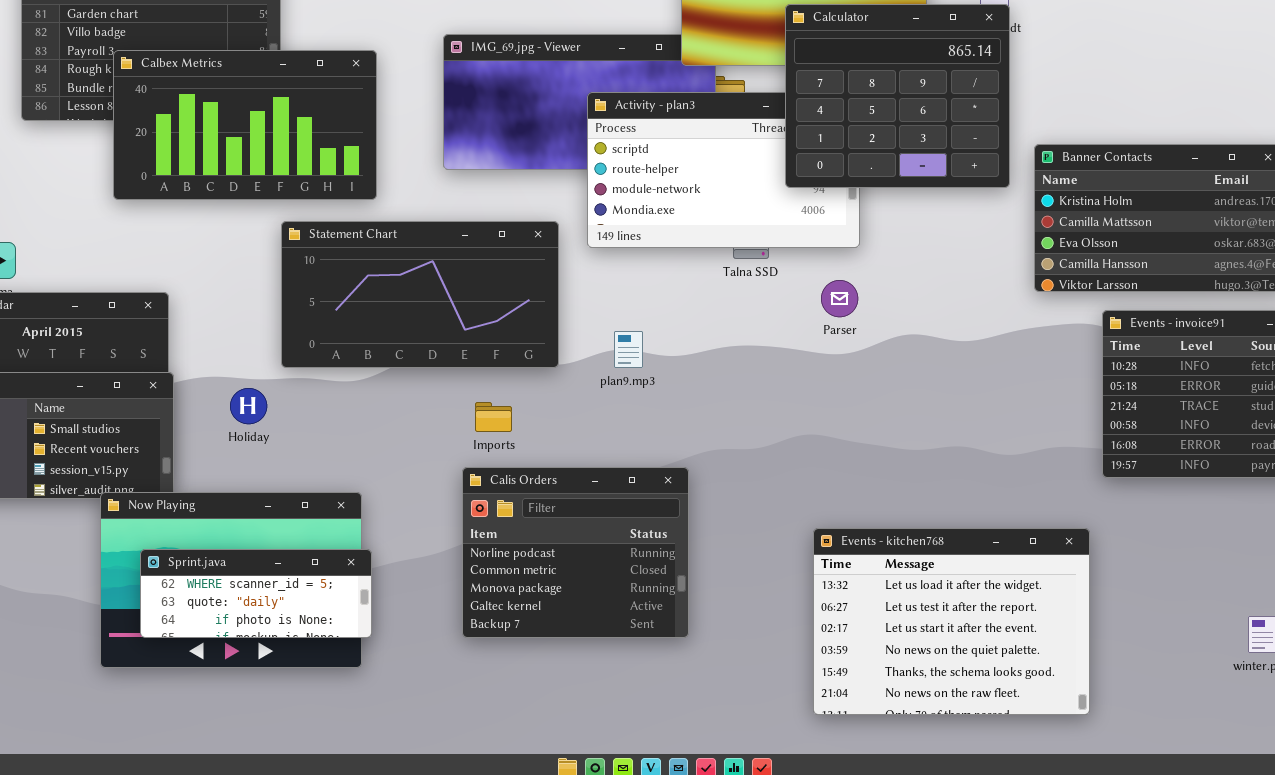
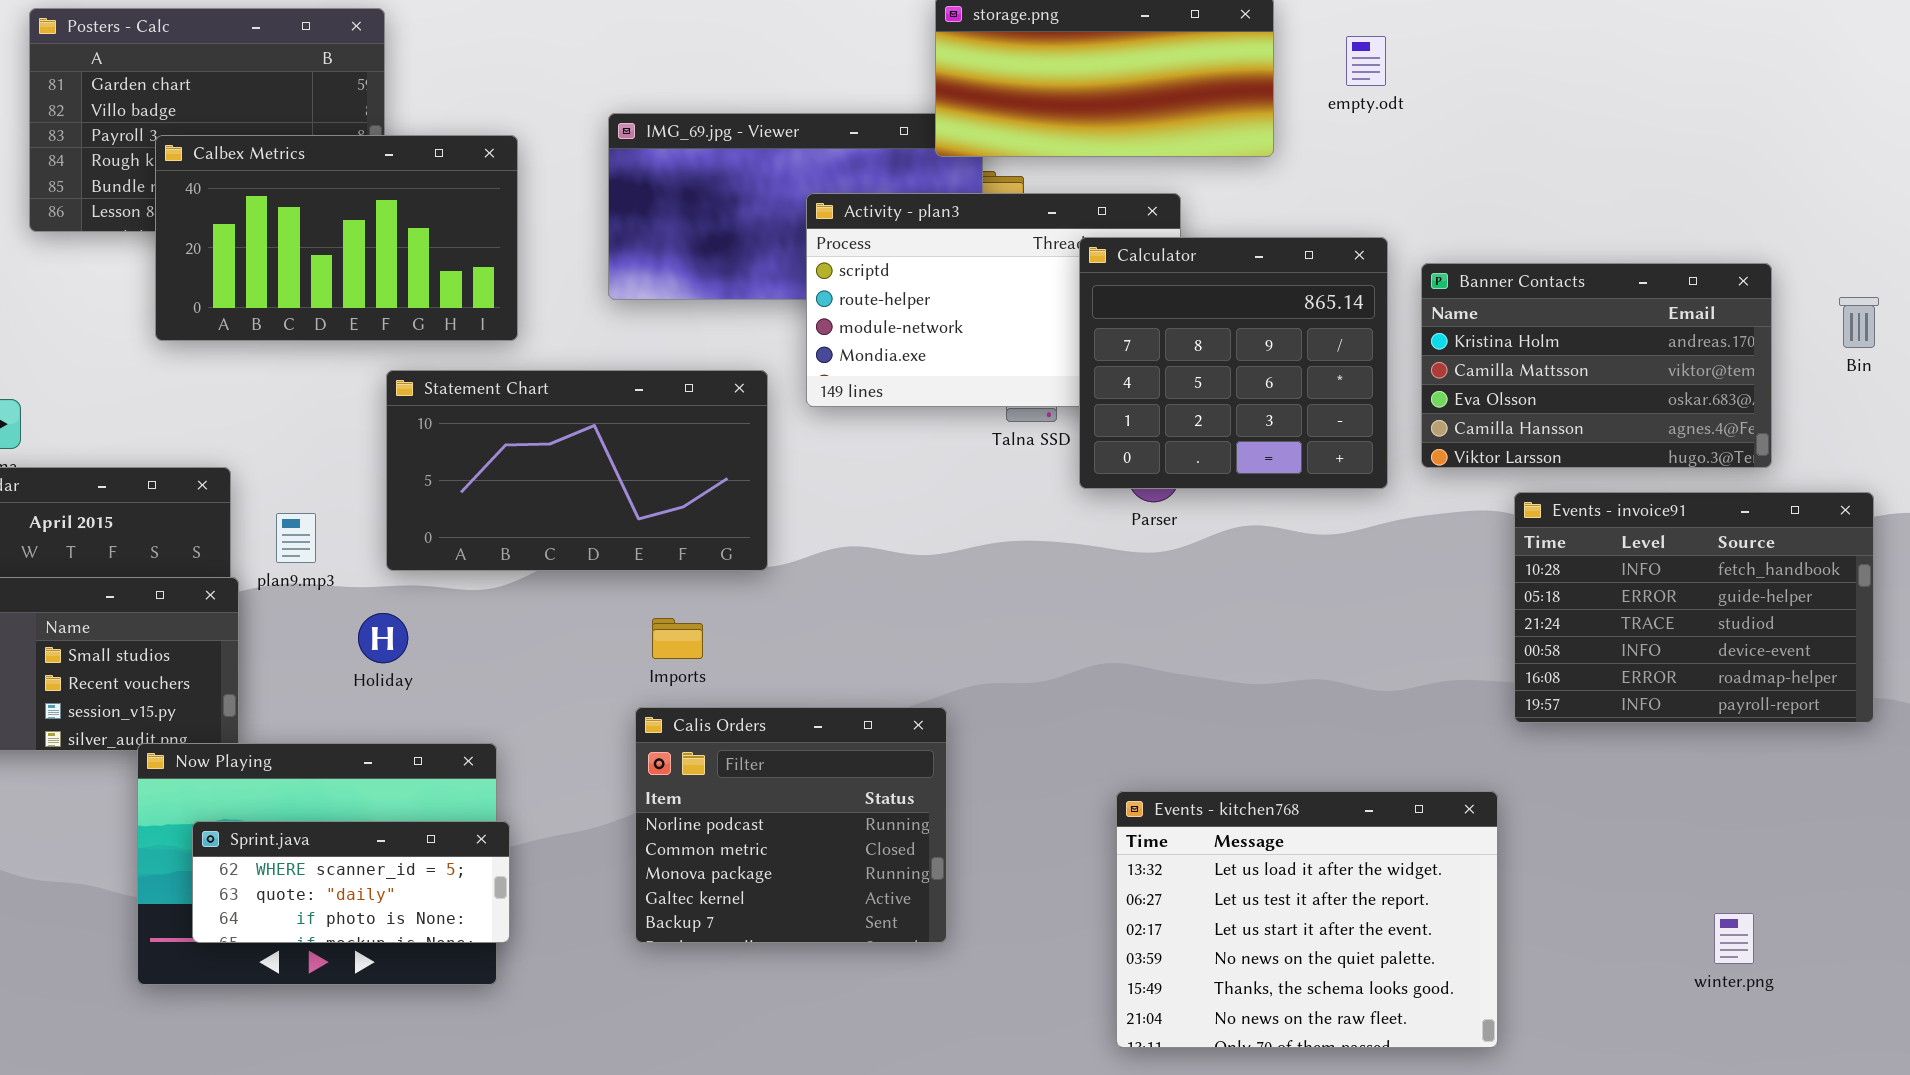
Calculator: [785,4,1010,188] -> [1079,237,1388,489], moved
plan9.mp3: [614,331,643,368] -> [276,513,316,563], moved
Holiday: [230,388,267,424] -> [358,613,408,663], moved

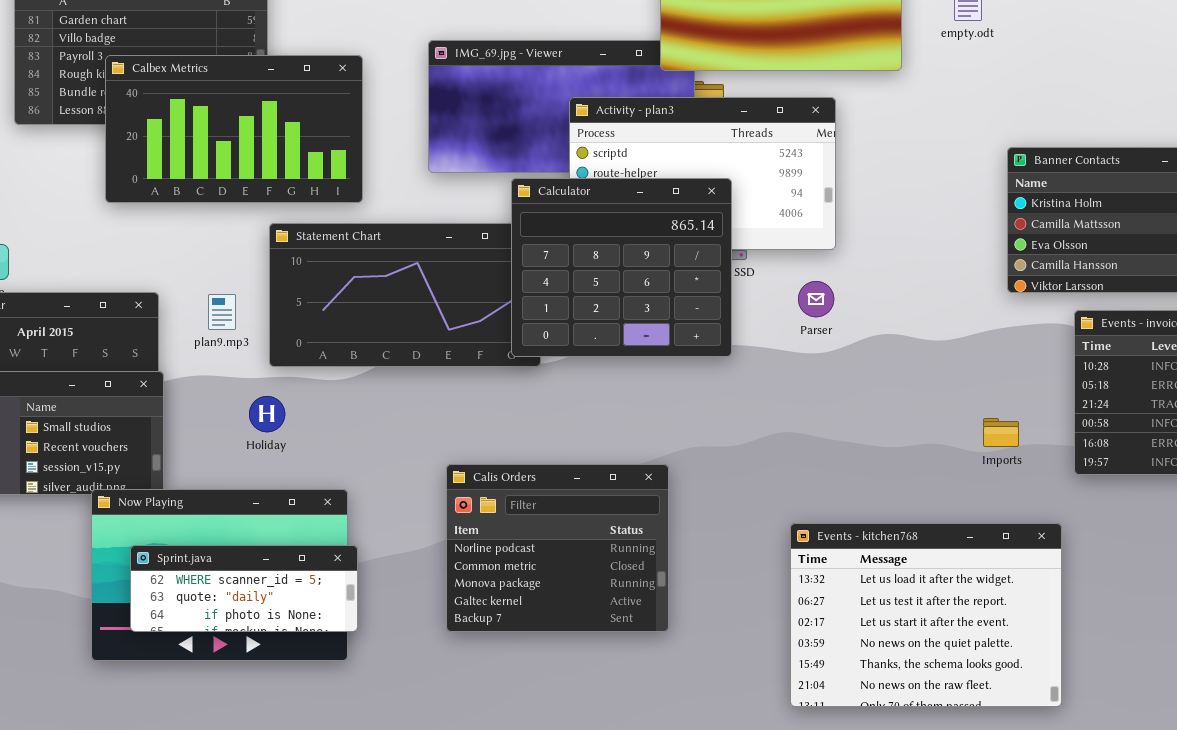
Calculator: [1079,237,1388,489] -> [511,178,732,357], moved
plan9.mp3: [276,513,316,563] -> [208,294,236,330], moved
Imports: [652,618,703,659] -> [983,418,1019,447], moved

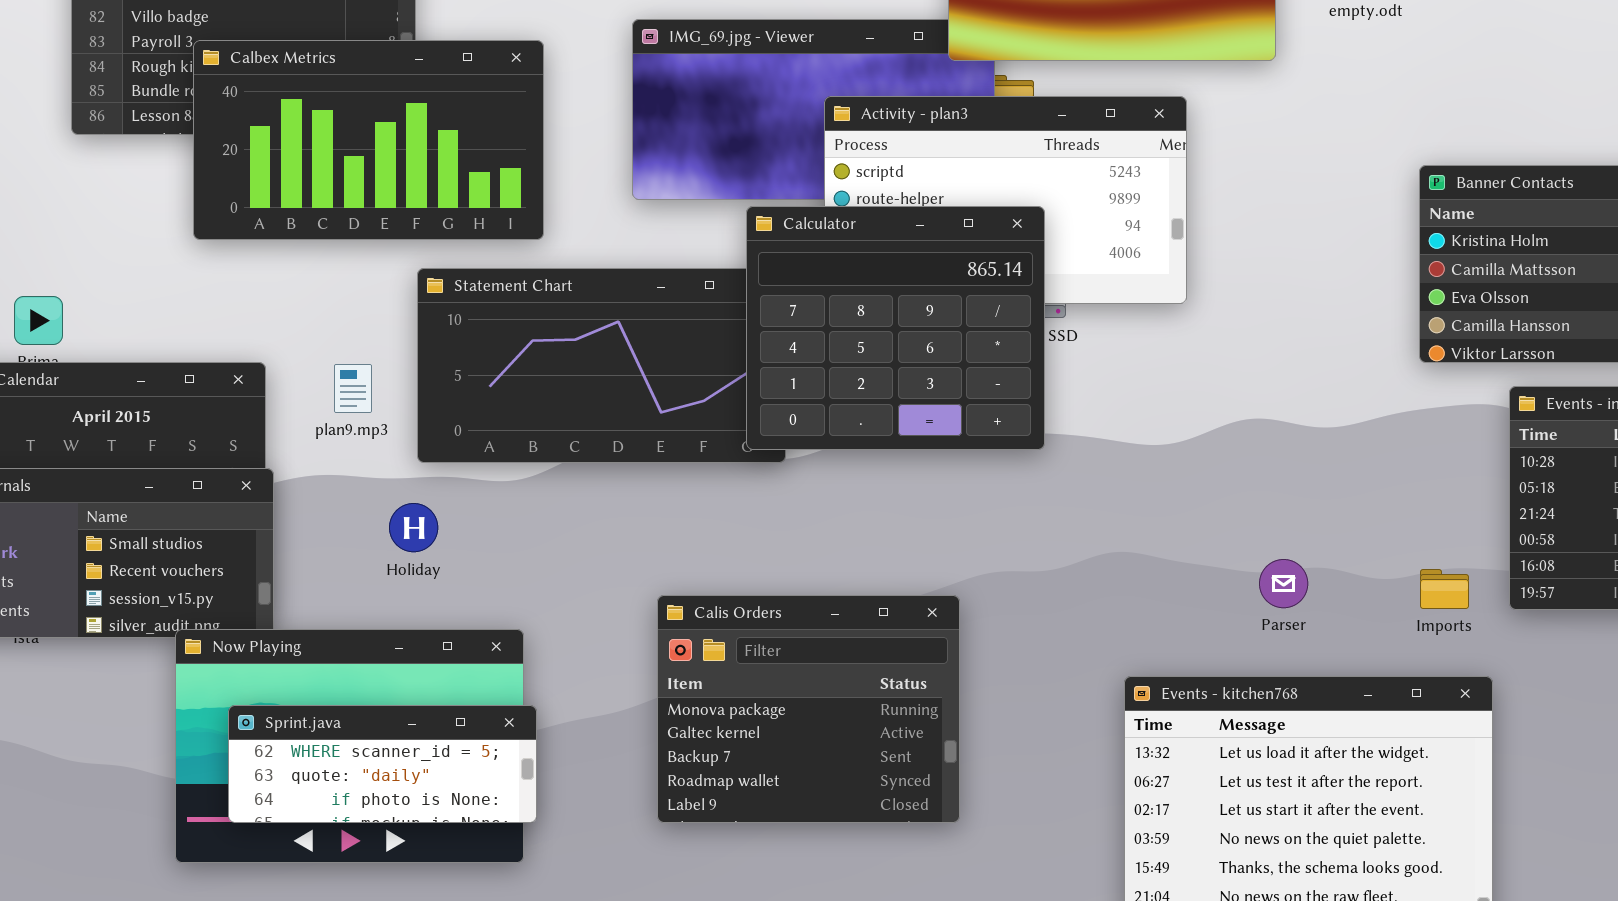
Parser: [798,281,834,317] -> [1259,559,1308,608], moved
Imports: [983,418,1019,447] -> [1420,569,1469,609], moved
Calis Orders: [446,464,669,632] -> [657,595,960,823], scrolled down 2 rows

